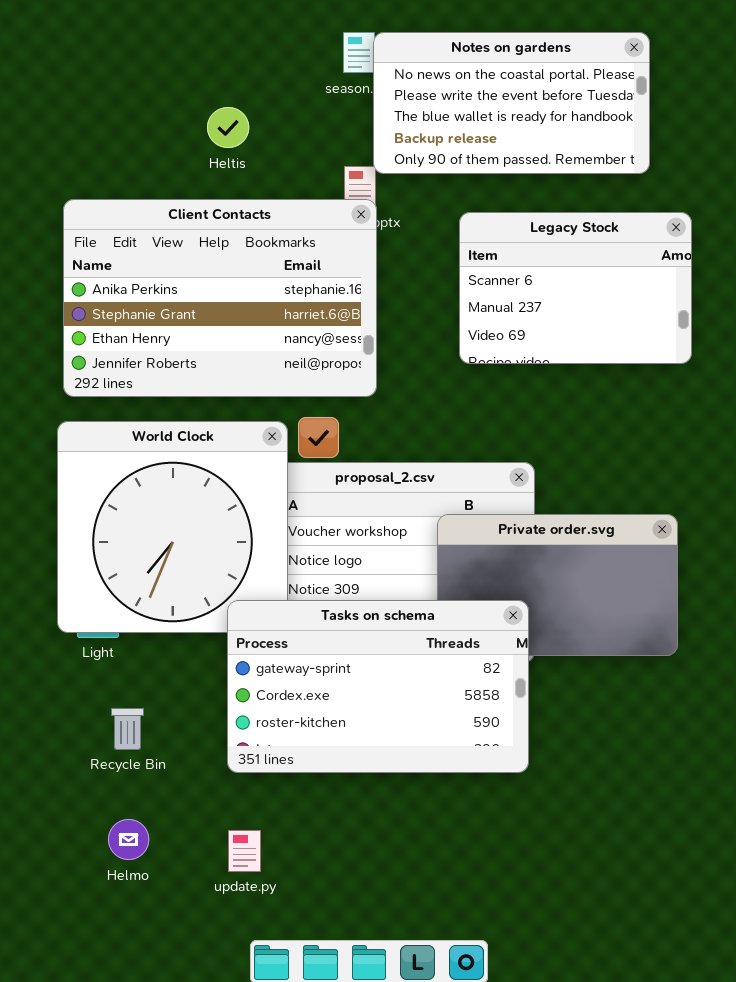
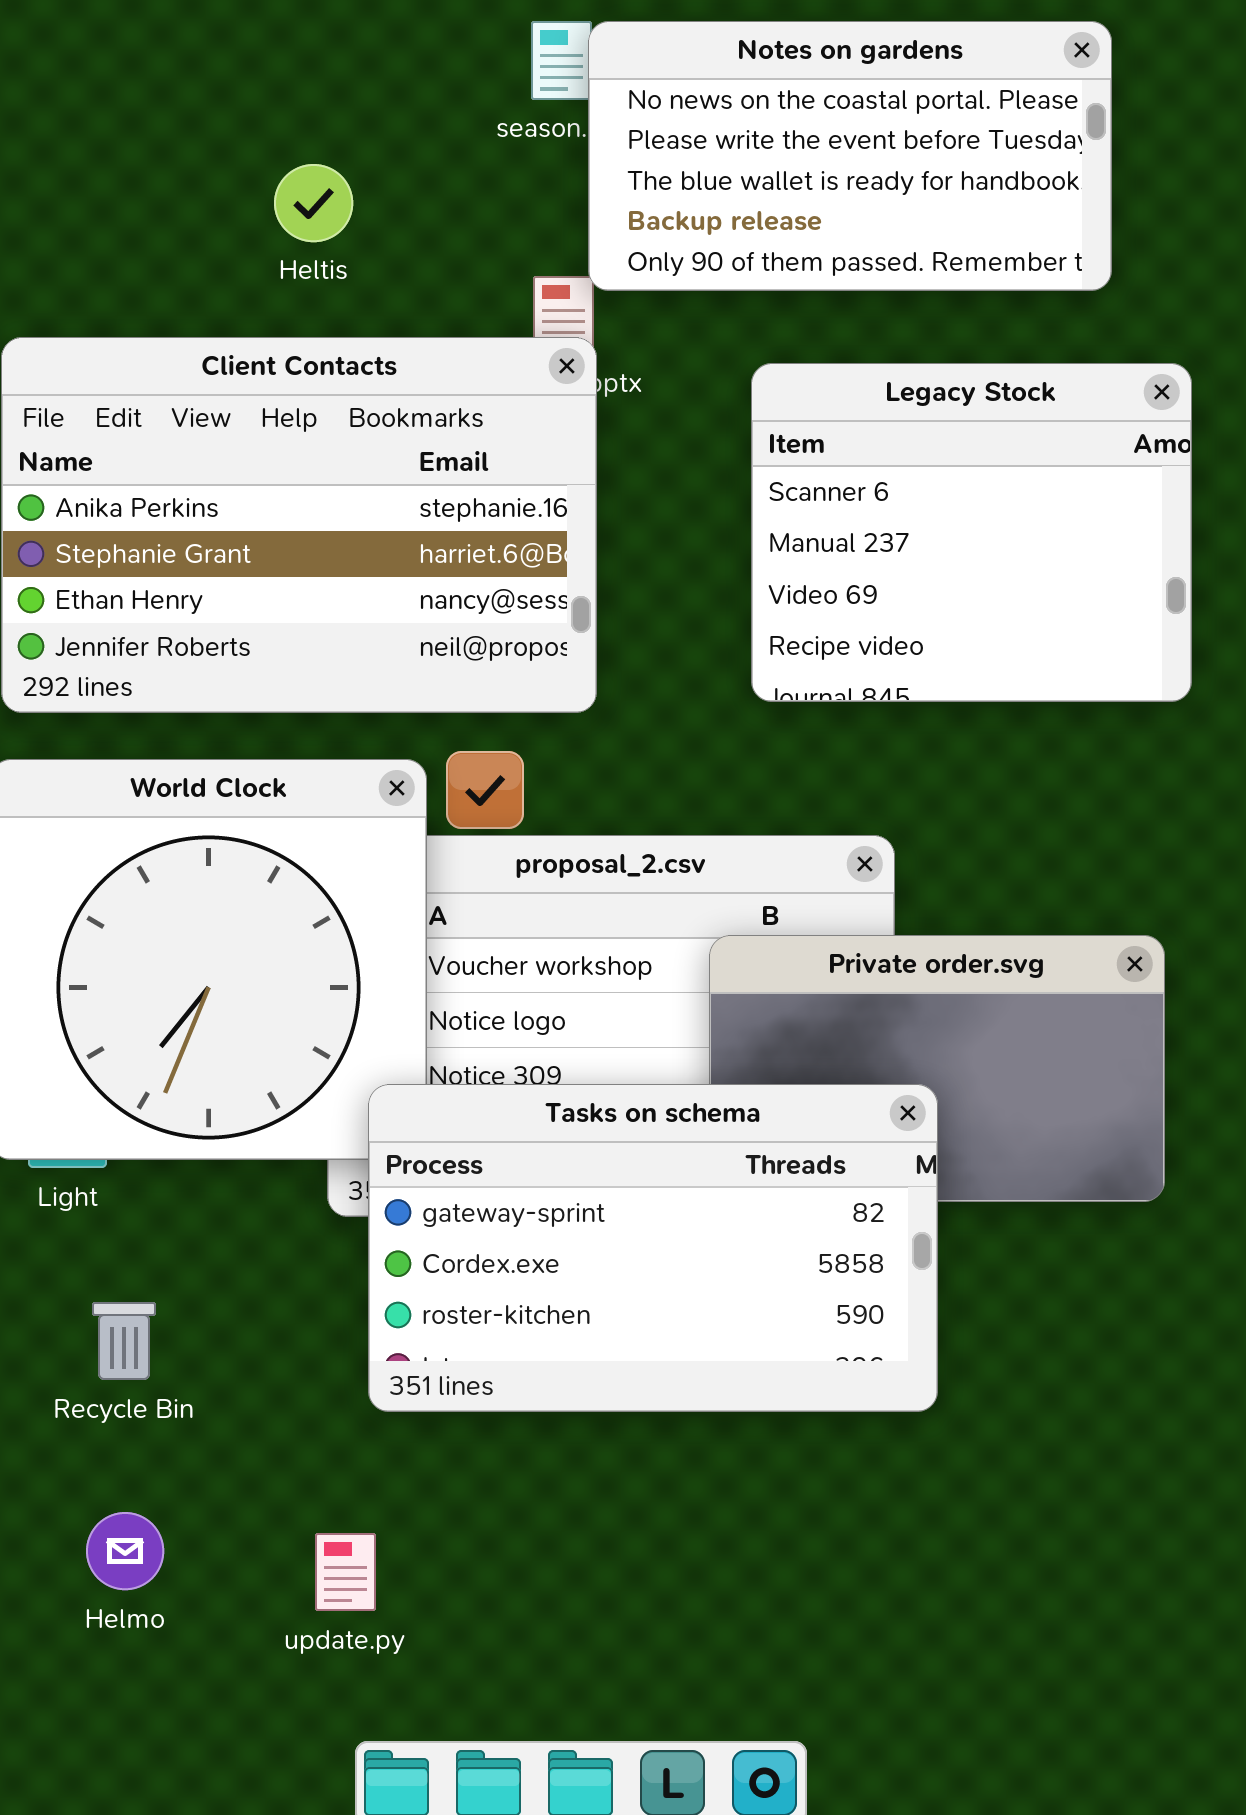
Legacy Stock: [459,212,692,364] -> [751,363,1192,702], resized
Tasks on schema: [227,600,529,773] -> [368,1084,938,1412], moved

